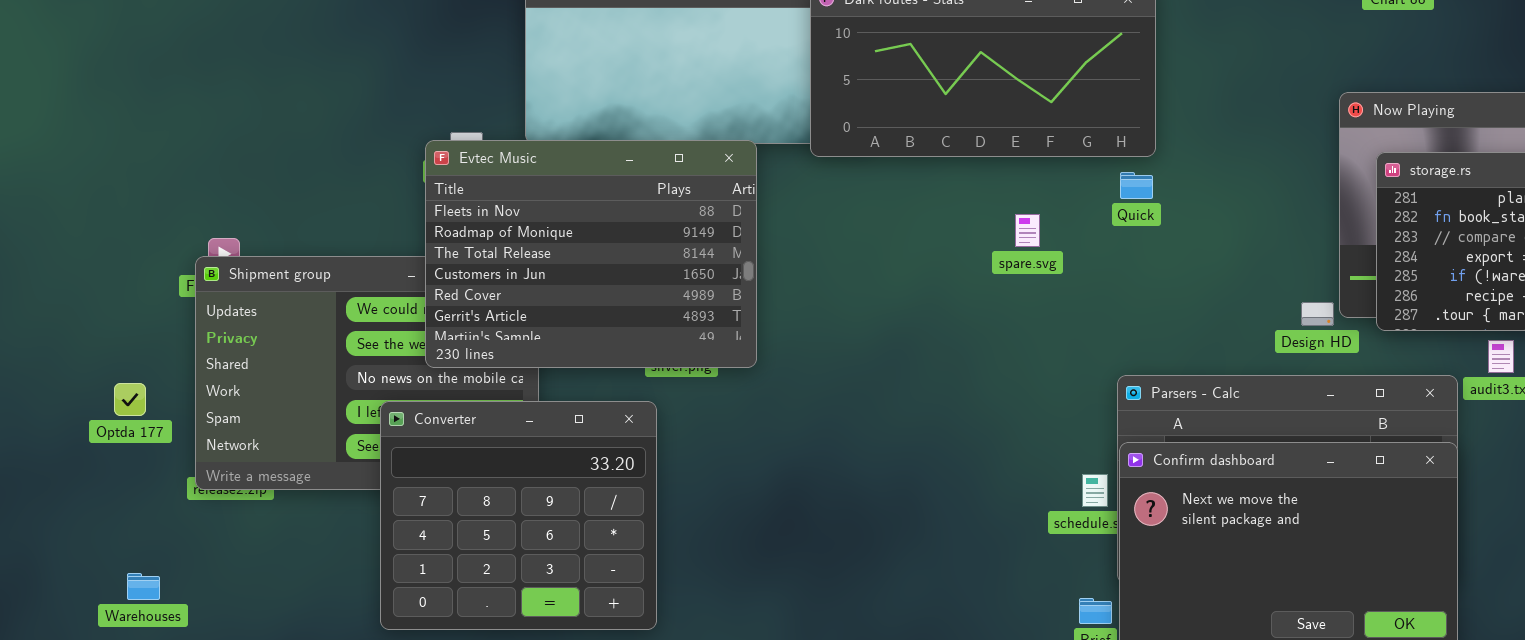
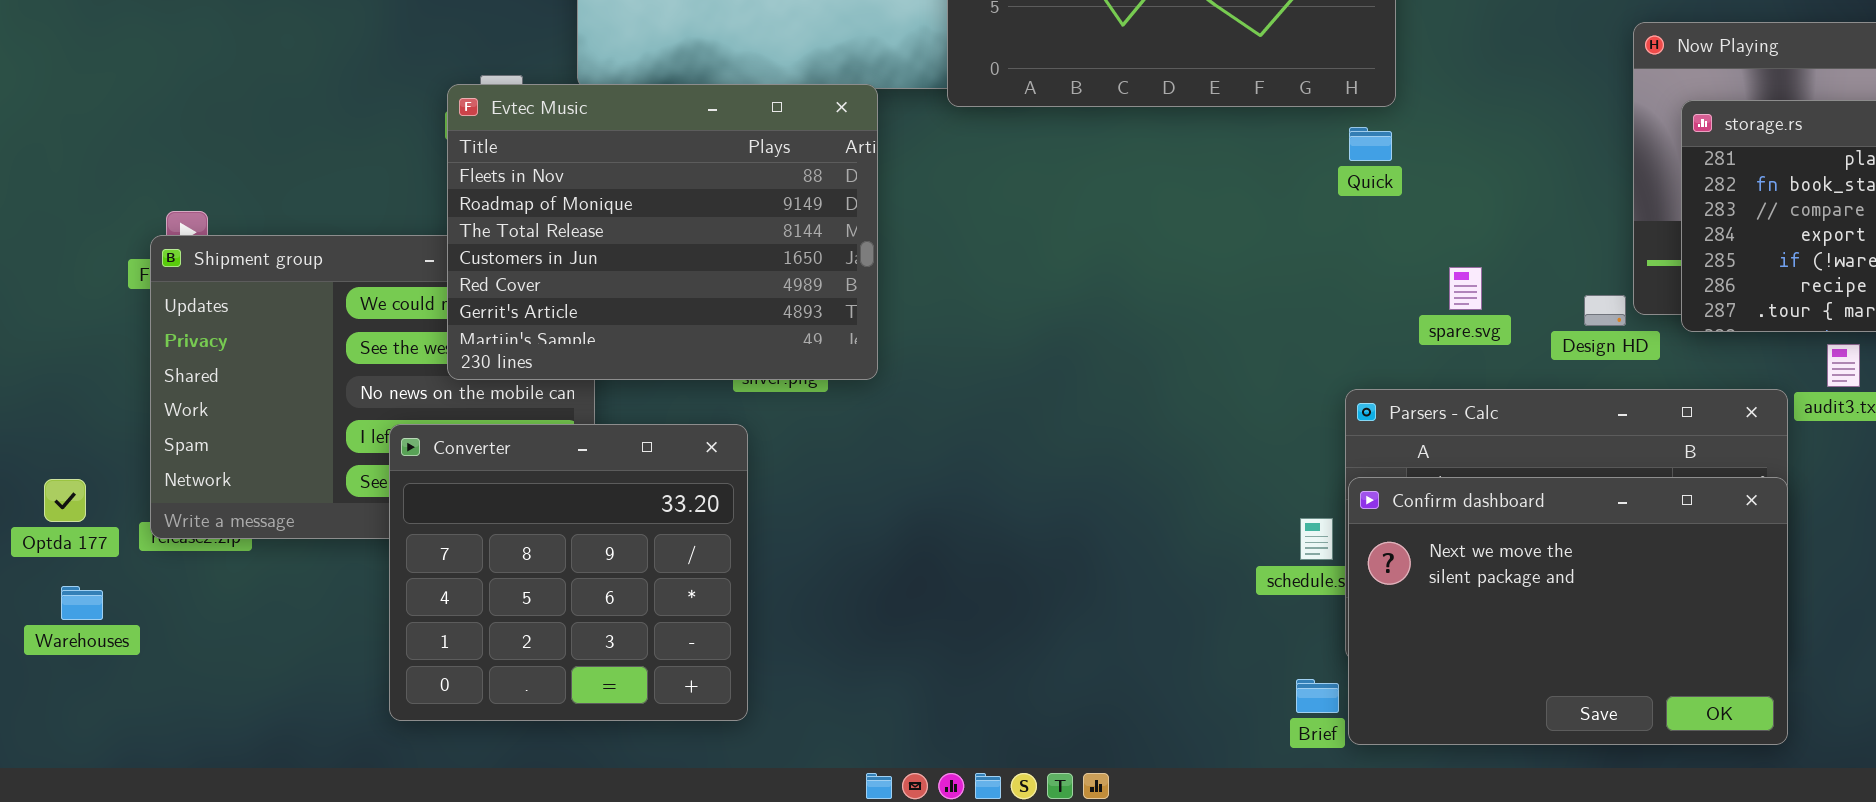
spare.svg: [1015,214,1040,247] -> [1449,267,1482,310], moved
Optda 177: [114,383,146,416] -> [44,479,86,522], moved
Warehouses: [127,573,160,600] -> [61,586,103,620], moved

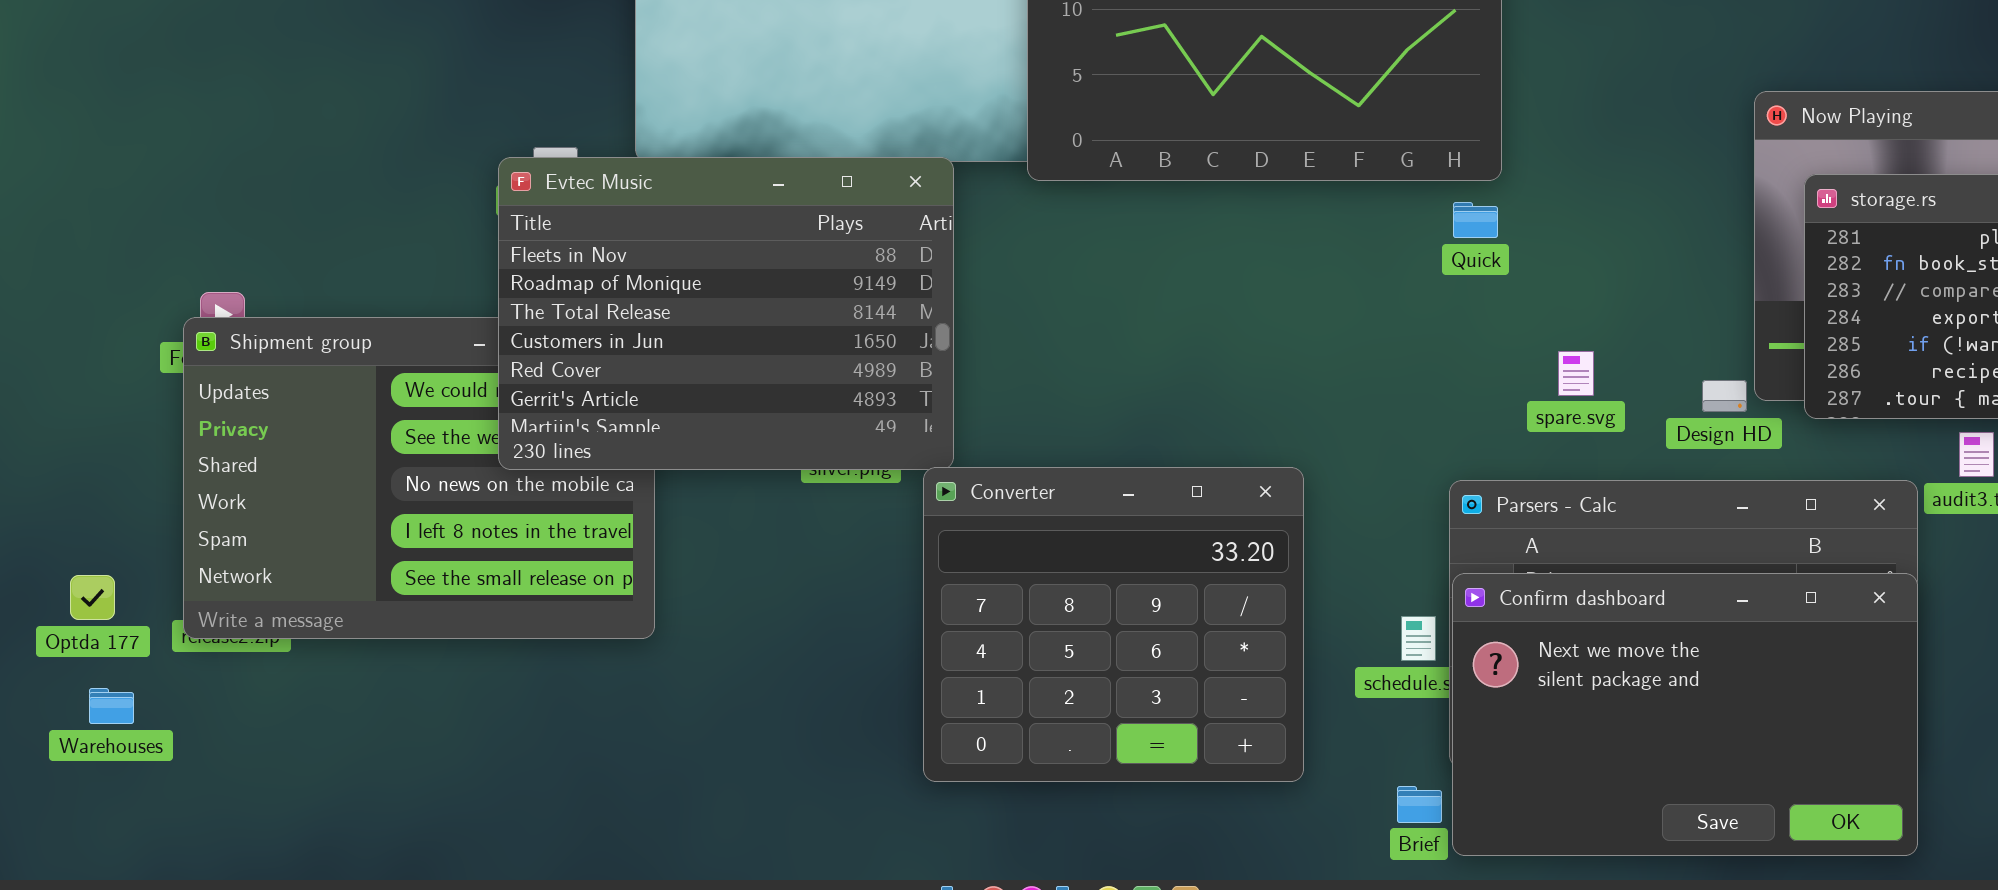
Converter: [389,424,748,721] -> [923,467,1304,782], moved

